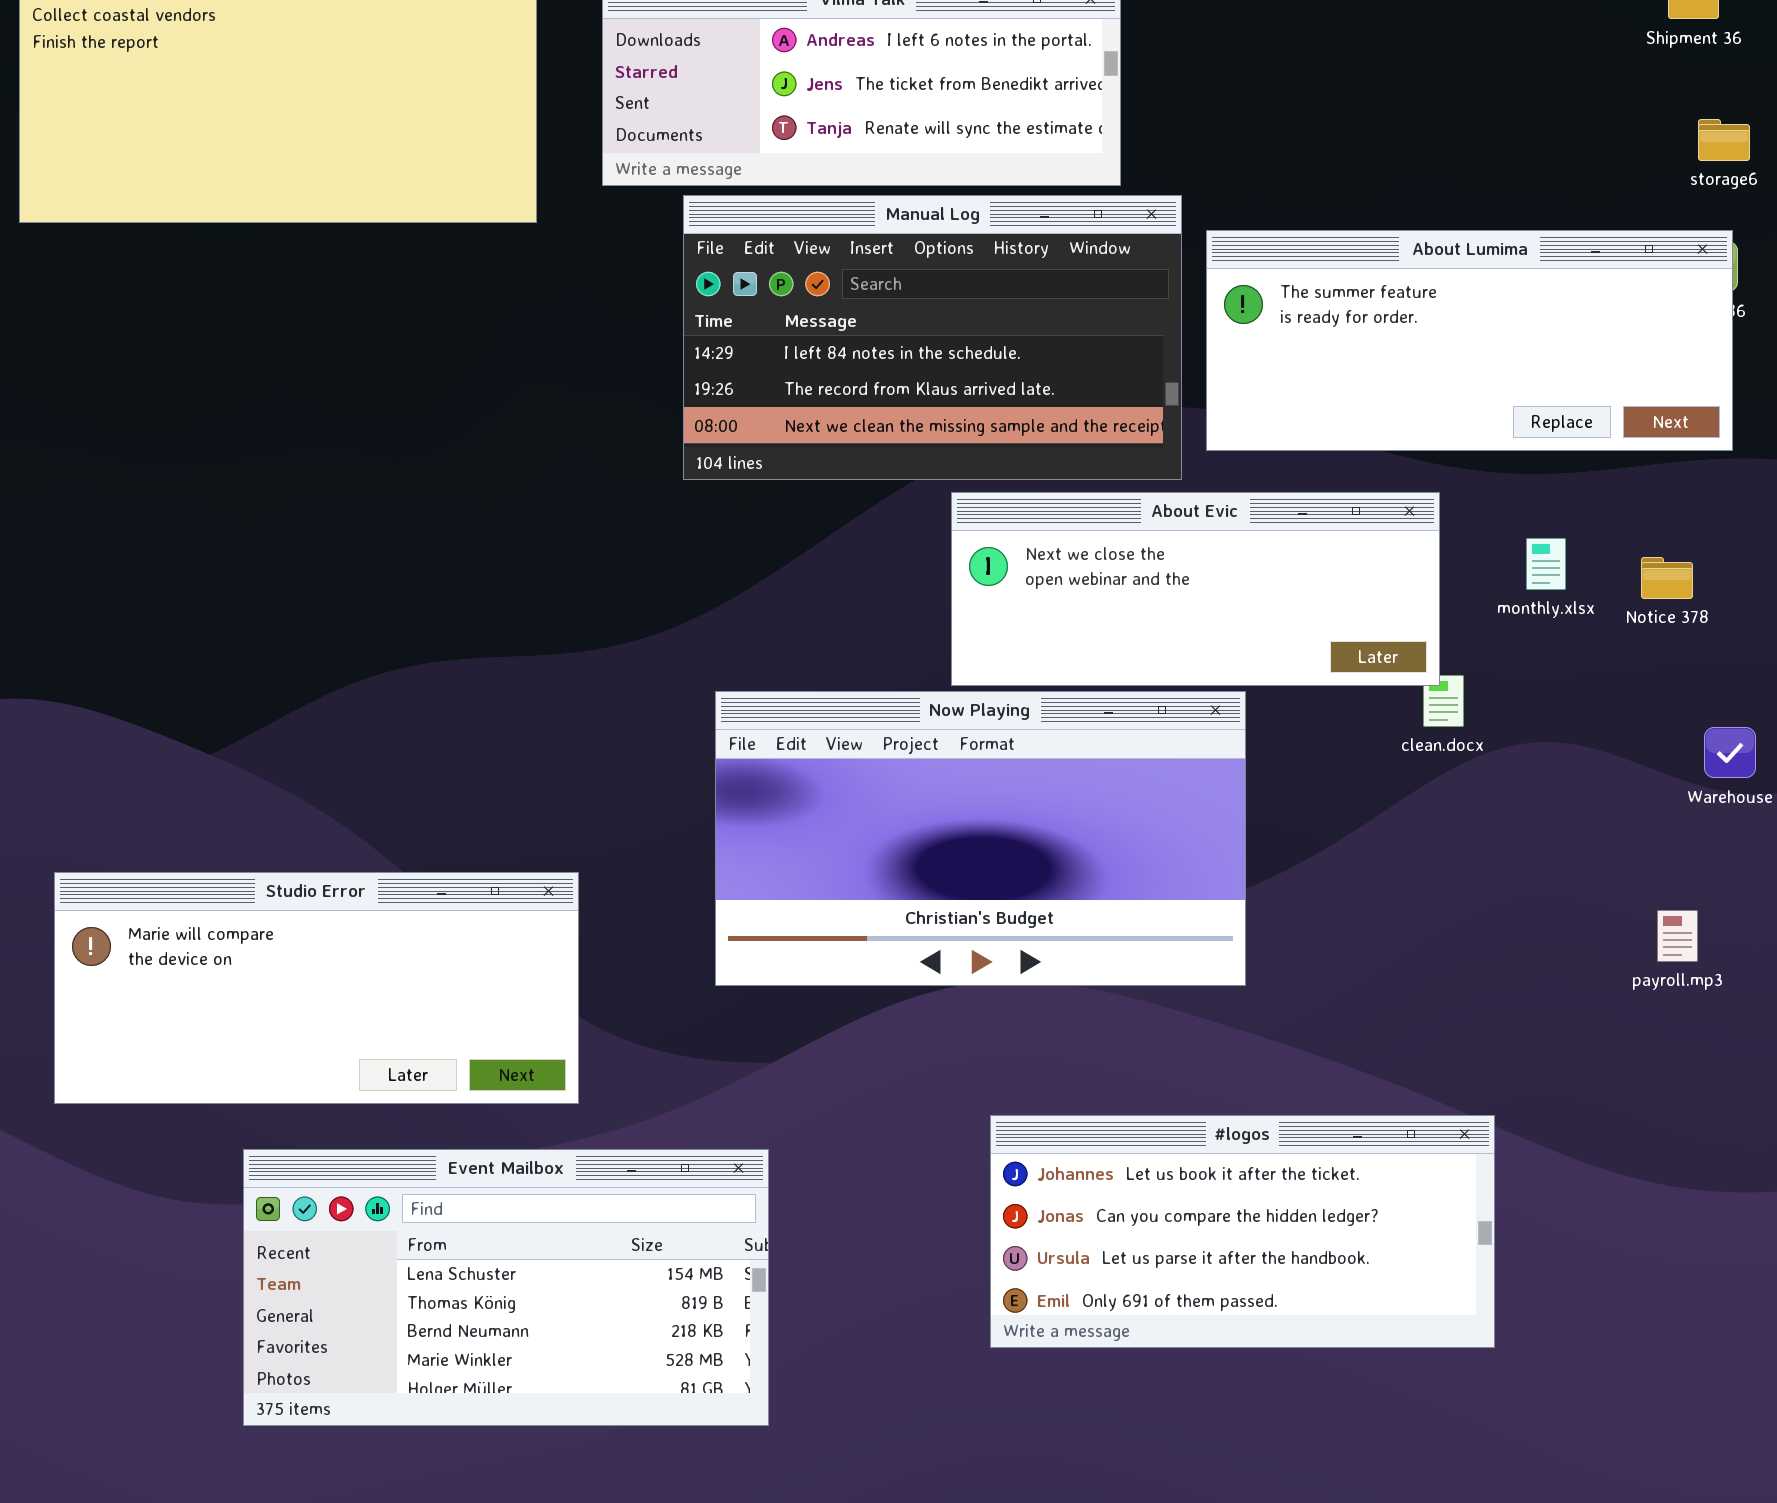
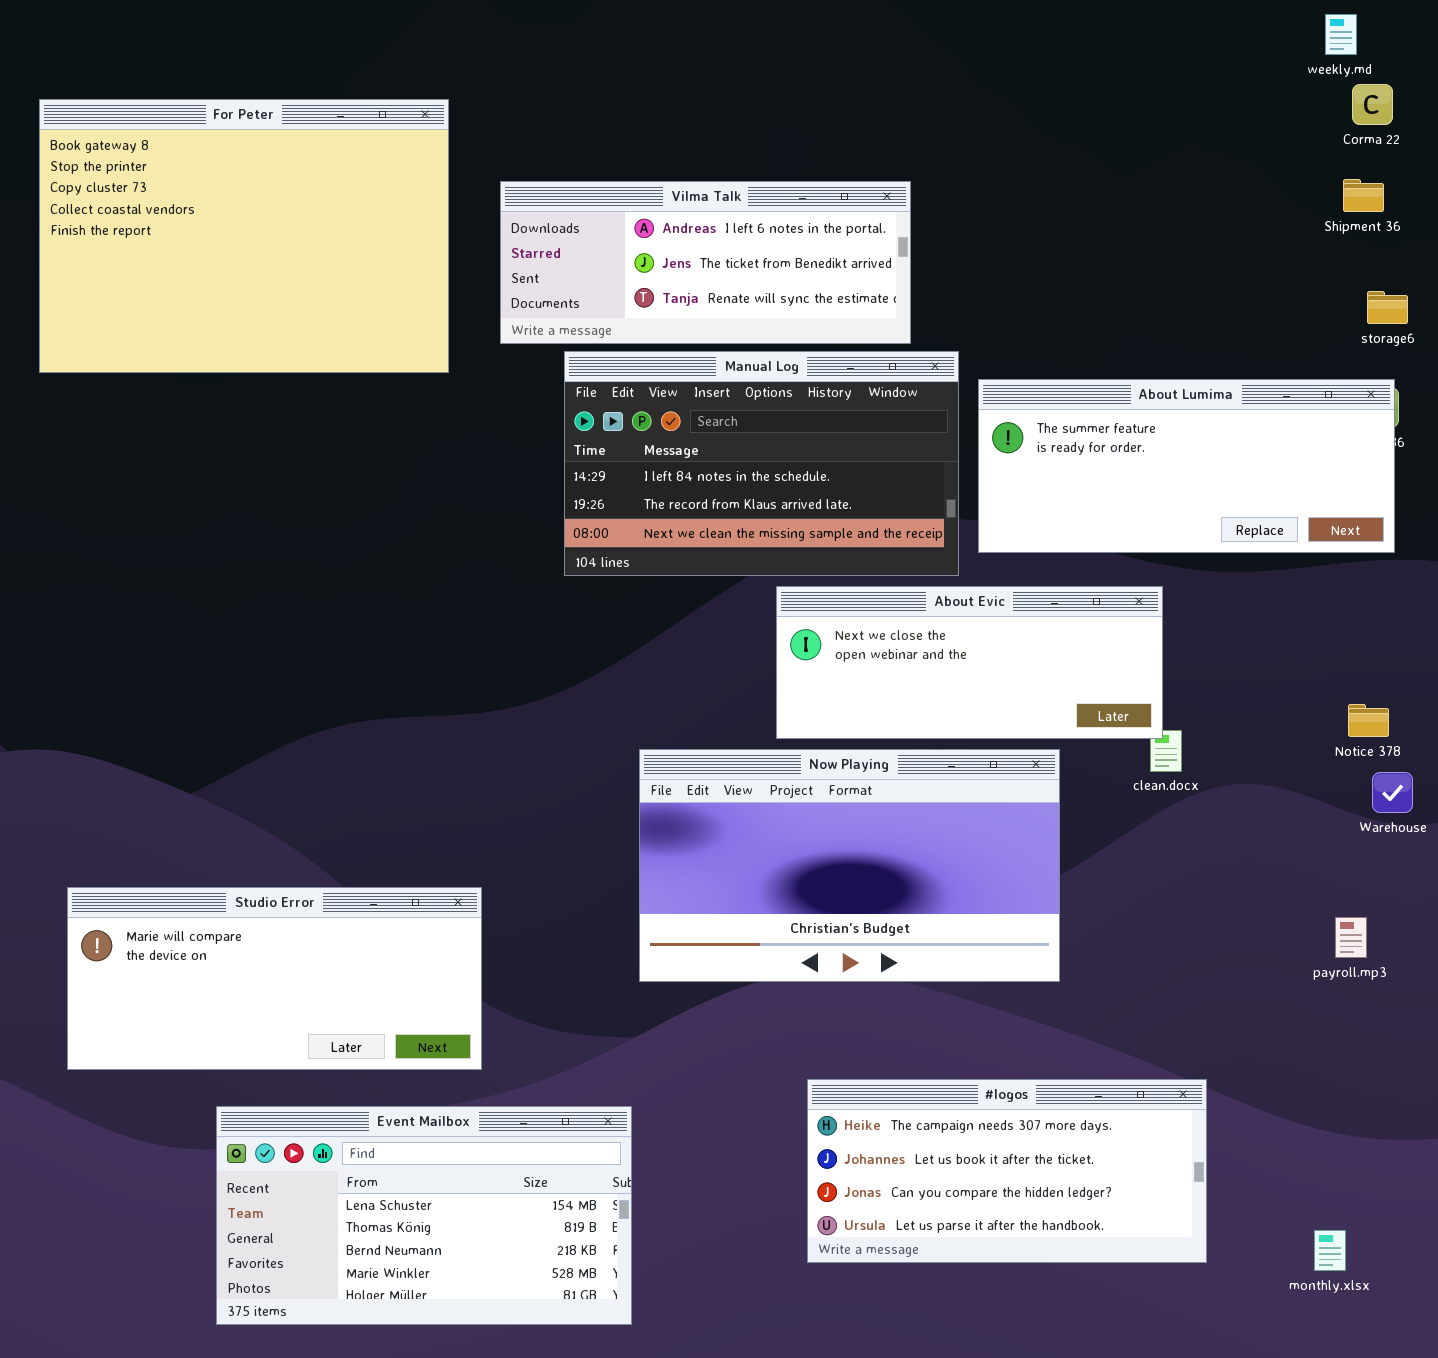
monthly.xlsx: [1526,538,1566,590] -> [1314,1230,1346,1271], moved
Notice 378: [1641,557,1693,599] -> [1348,704,1389,737], moved
Now Playing: [715,691,1246,986] -> [639,749,1060,982], moved
#logos: [990,1115,1495,1348] -> [807,1079,1207,1263], scrolled up 1 row

